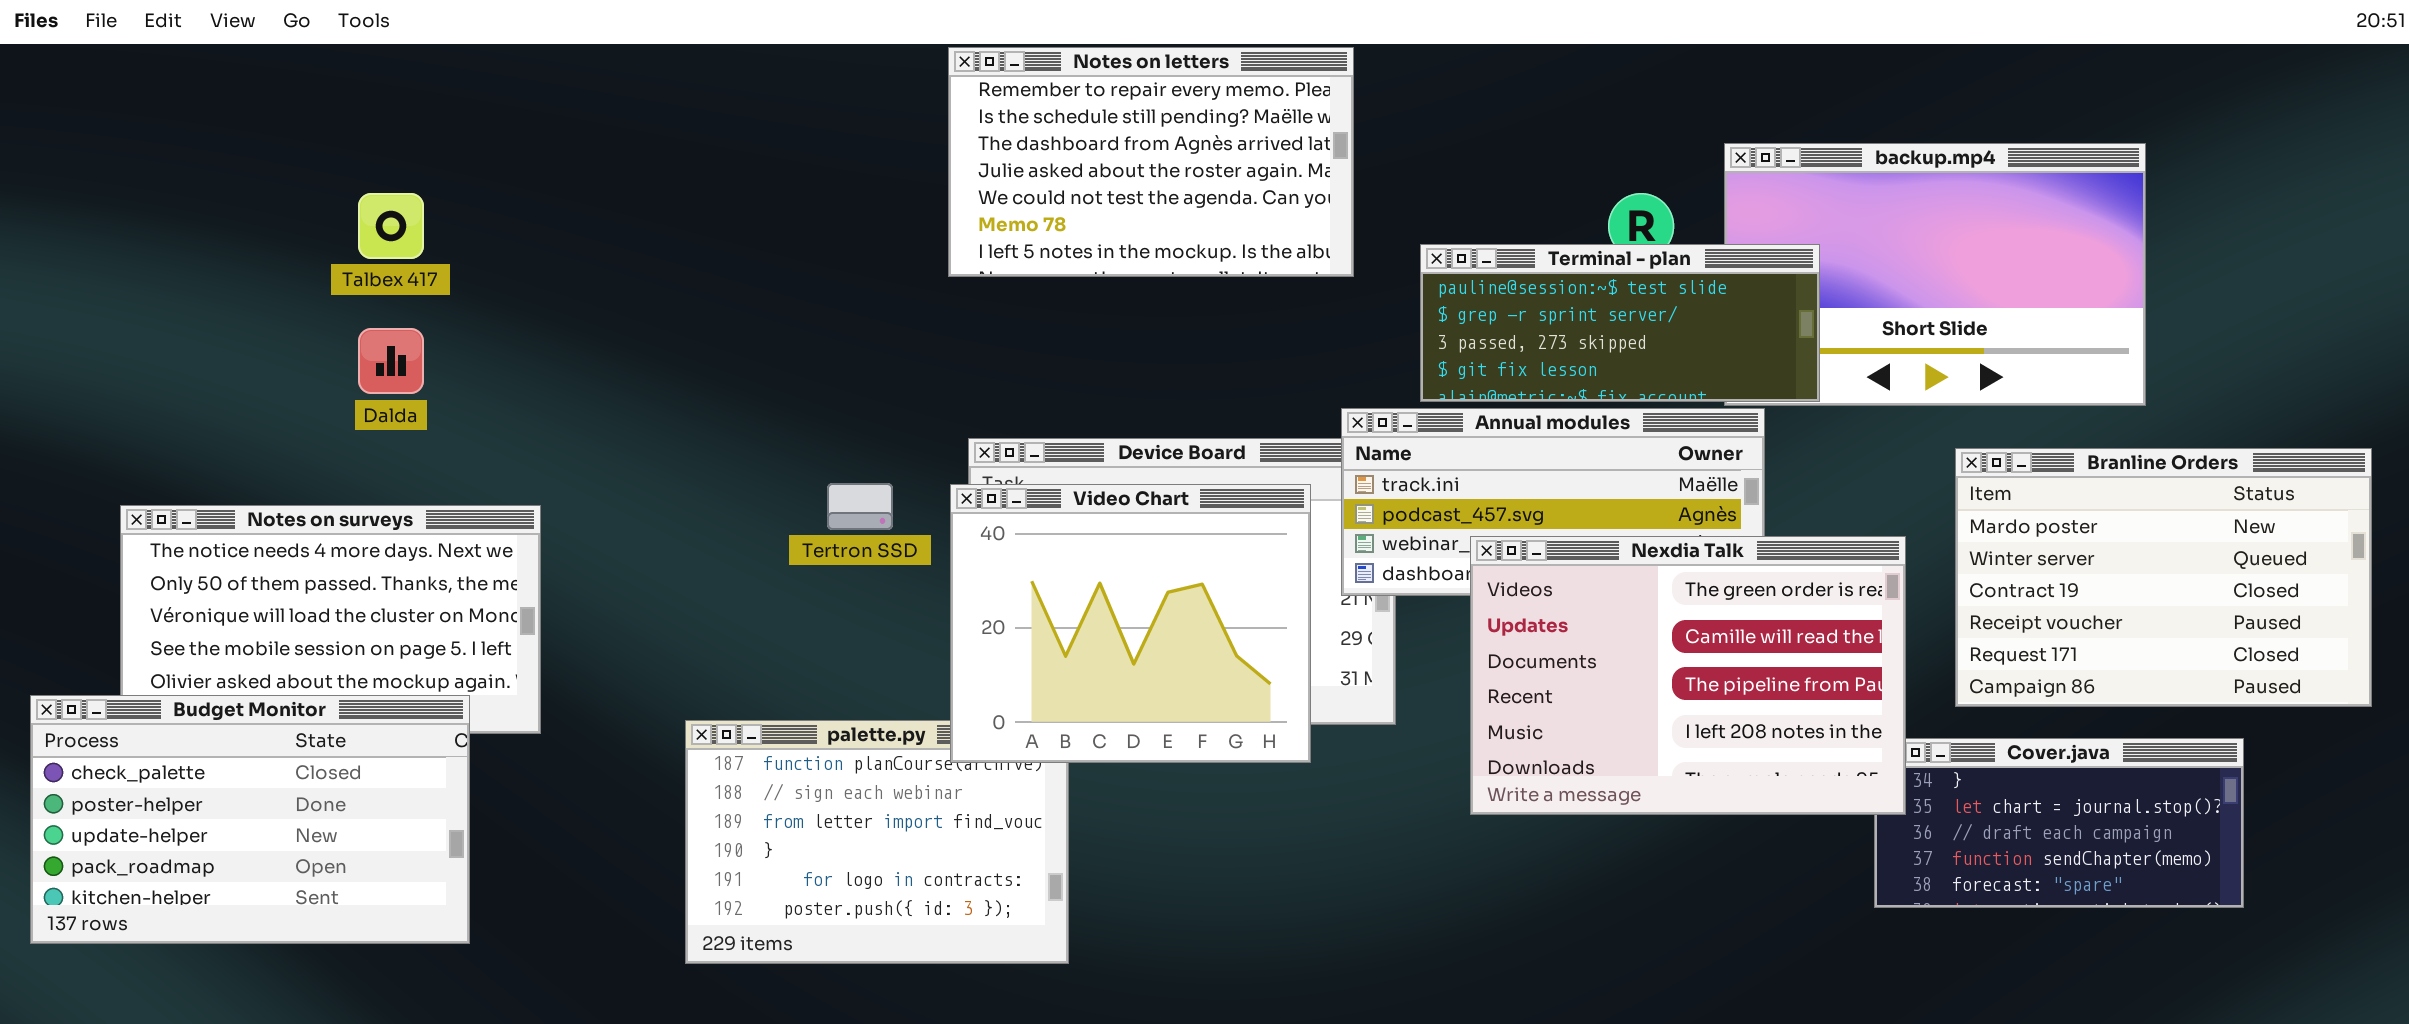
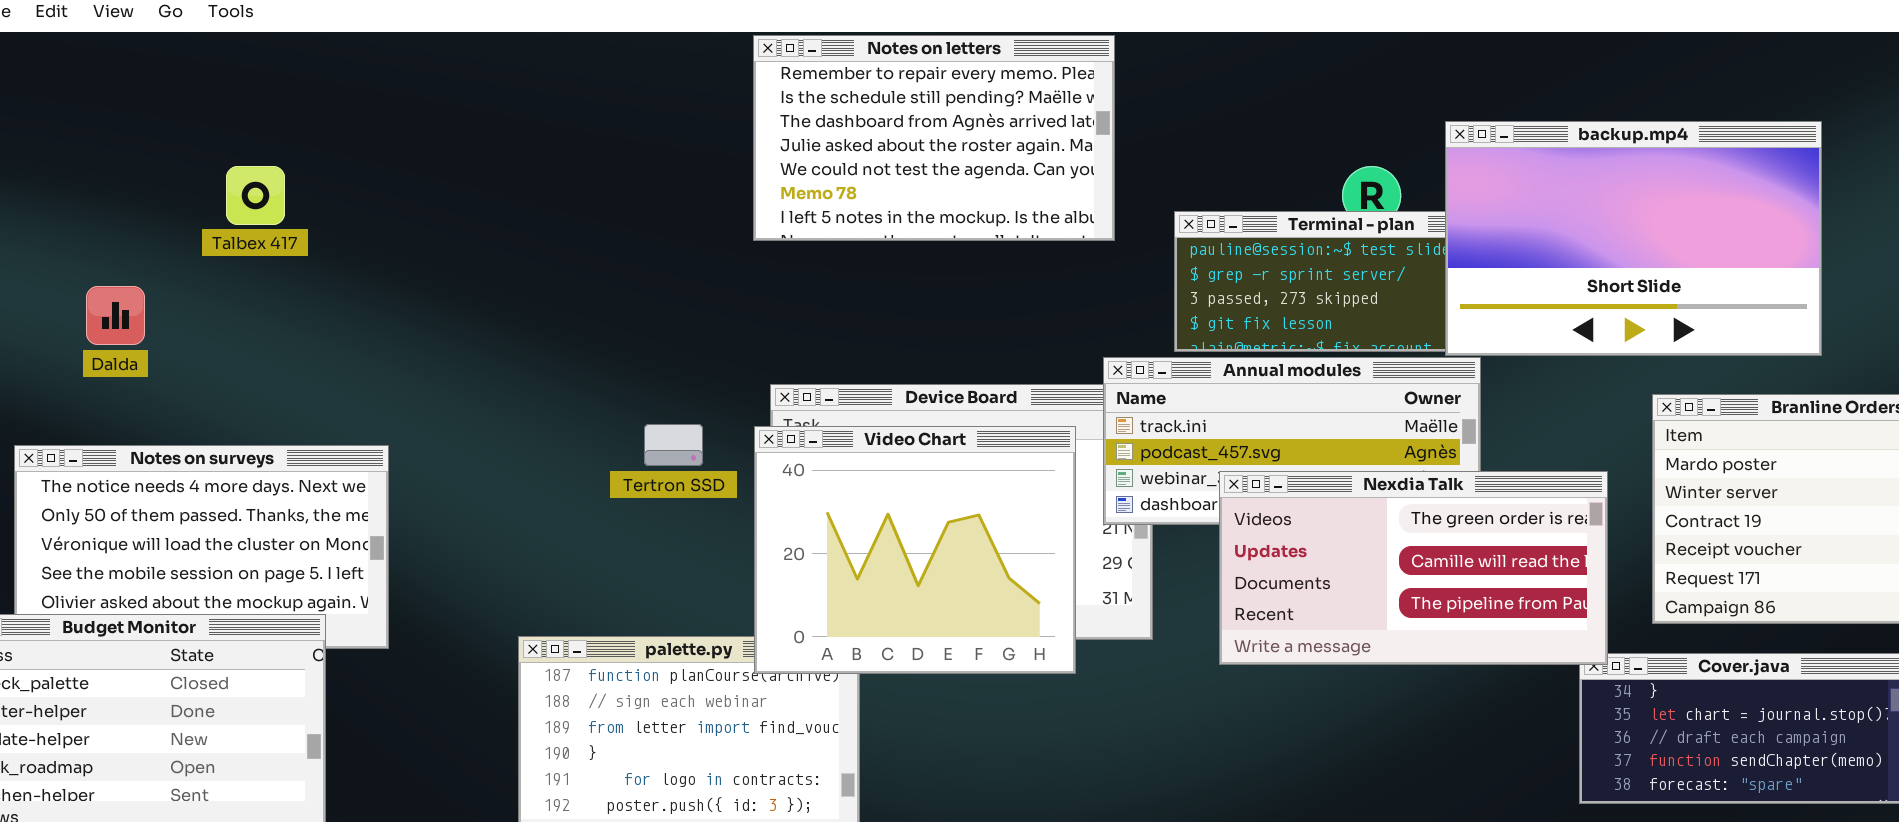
backup.mp4: [1724,143,2146,406] -> [1445,121,1822,356], raised
Dalda: [358,328,424,394] -> [86,286,145,345], moved
Nexdia Talk: [1470,536,1906,815] -> [1219,471,1608,665], resized

